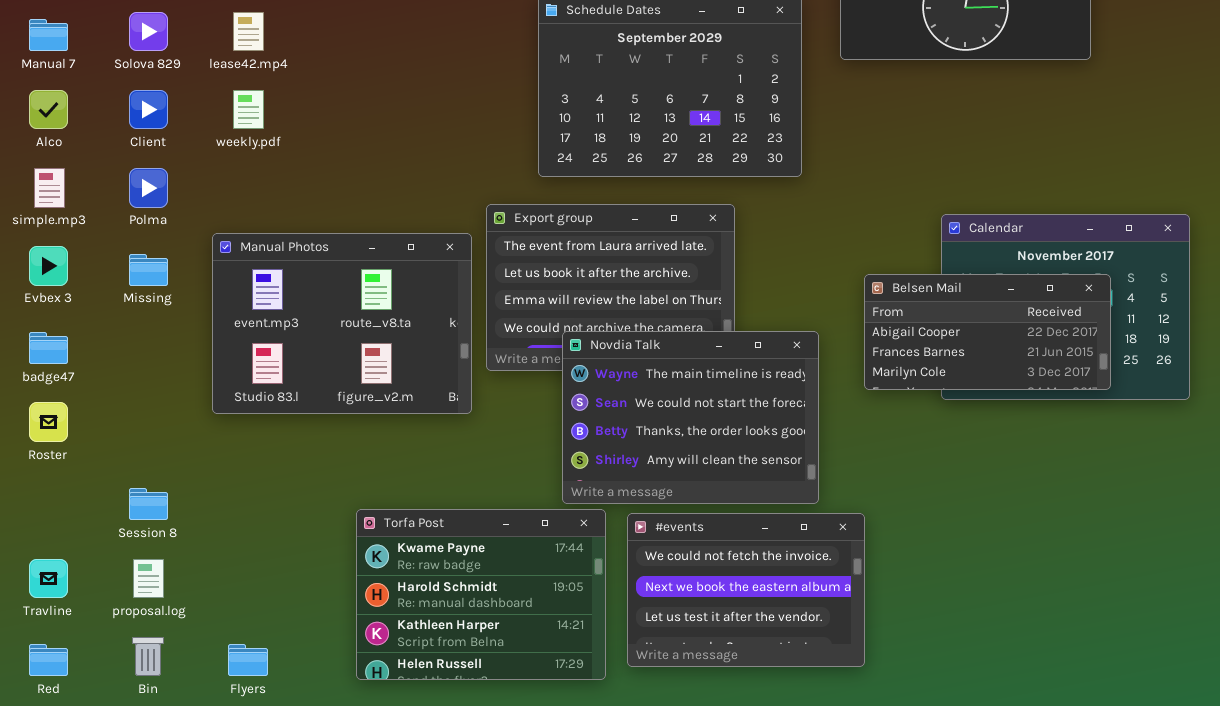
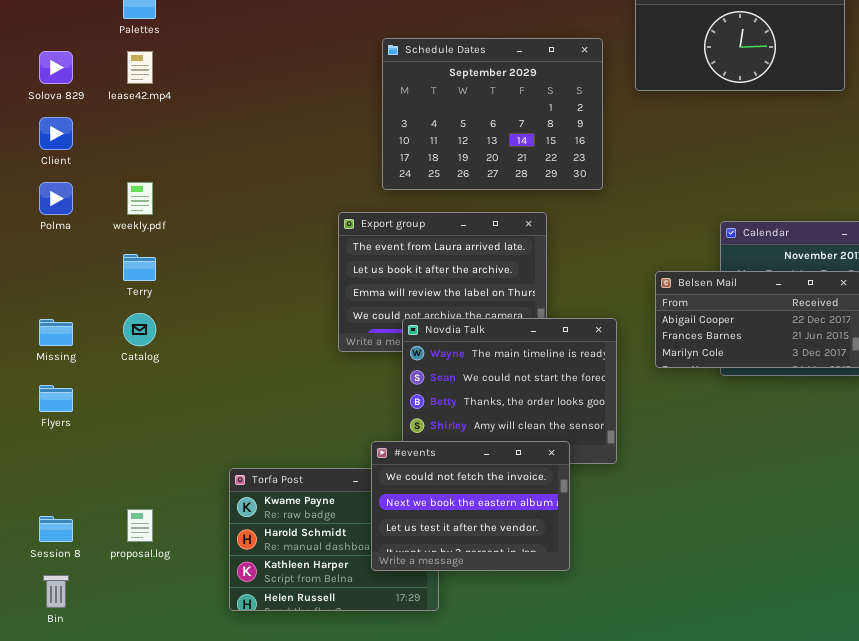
weekly.pdf: [233,90,264,129] -> [127,182,153,215], moved
Manual Photos: [212,233,472,414] -> none, closed
Missing: [129,254,168,286] -> [39,319,73,346], moved
Session 8: [129,488,168,520] -> [39,516,73,542], moved
#events: [627,513,865,667] -> [371,441,570,571], moved
proposal.log: [133,559,164,598] -> [127,509,153,542], moved
Flyers: [228,644,268,676] -> [39,385,73,412], moved

